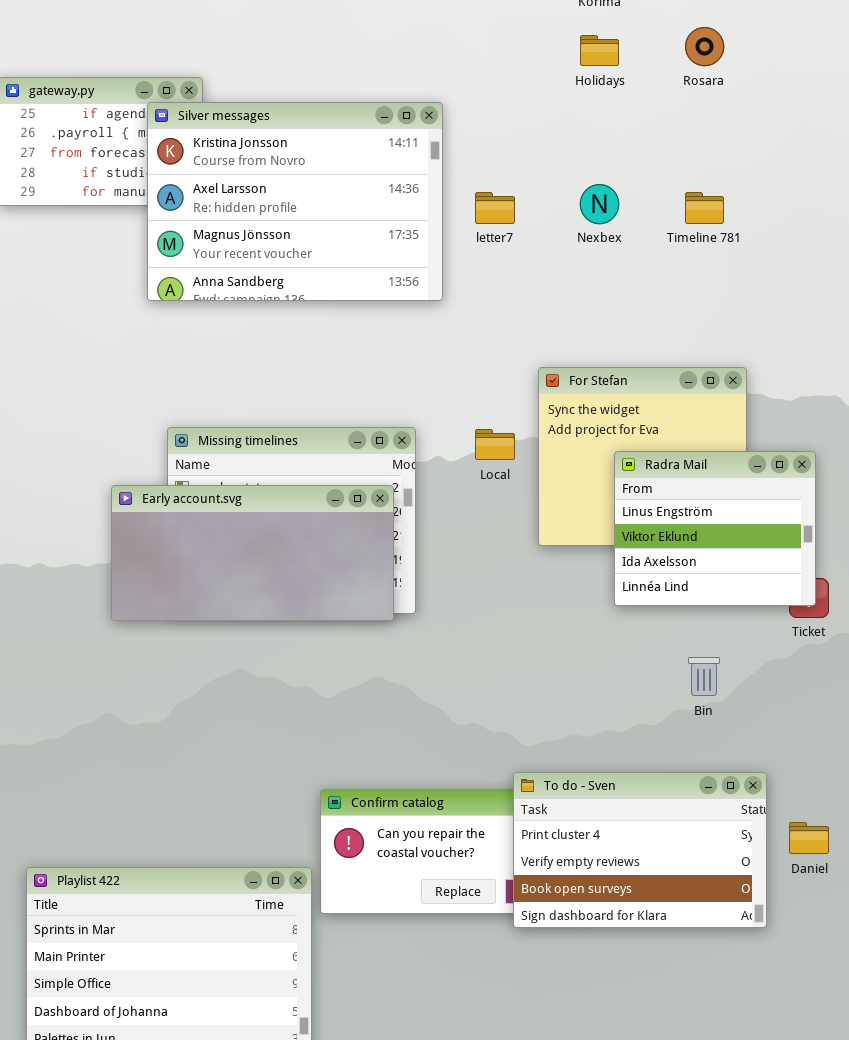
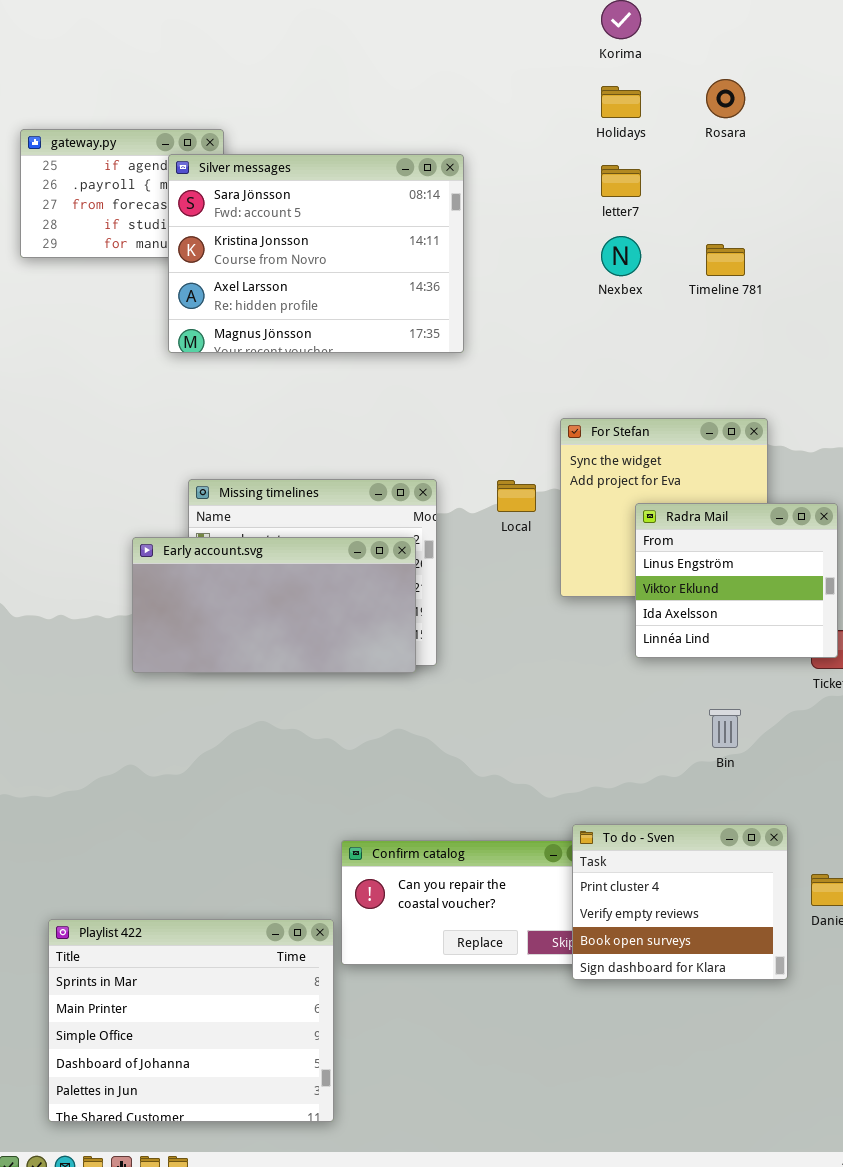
Silver messages: [147,102,443,301] -> [168,154,464,353], scrolled up 1 row
letter7: [475,192,515,224] -> [601,165,641,197], moved
To do - Sven: [513,772,767,928] -> [572,824,788,980], resized

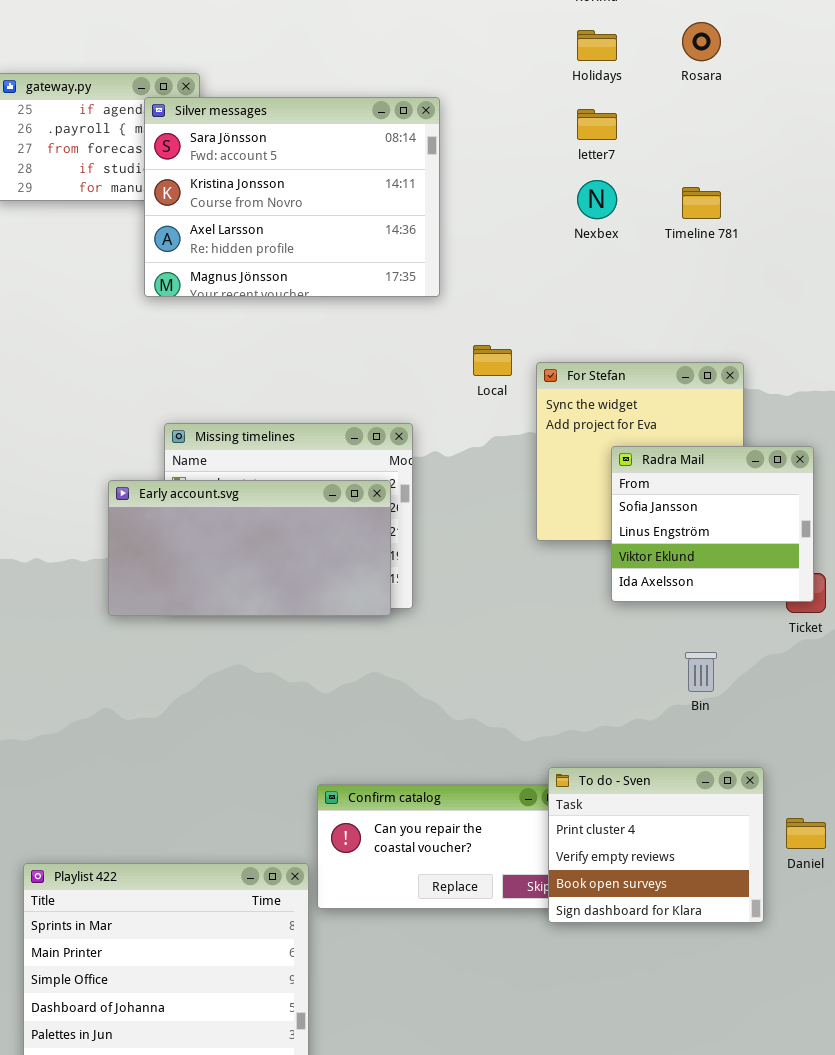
Local: [497,480,536,512] -> [473,345,512,376], moved
Radra Mail: [635,503,838,658] -> [611,446,814,602], scrolled up 1 row

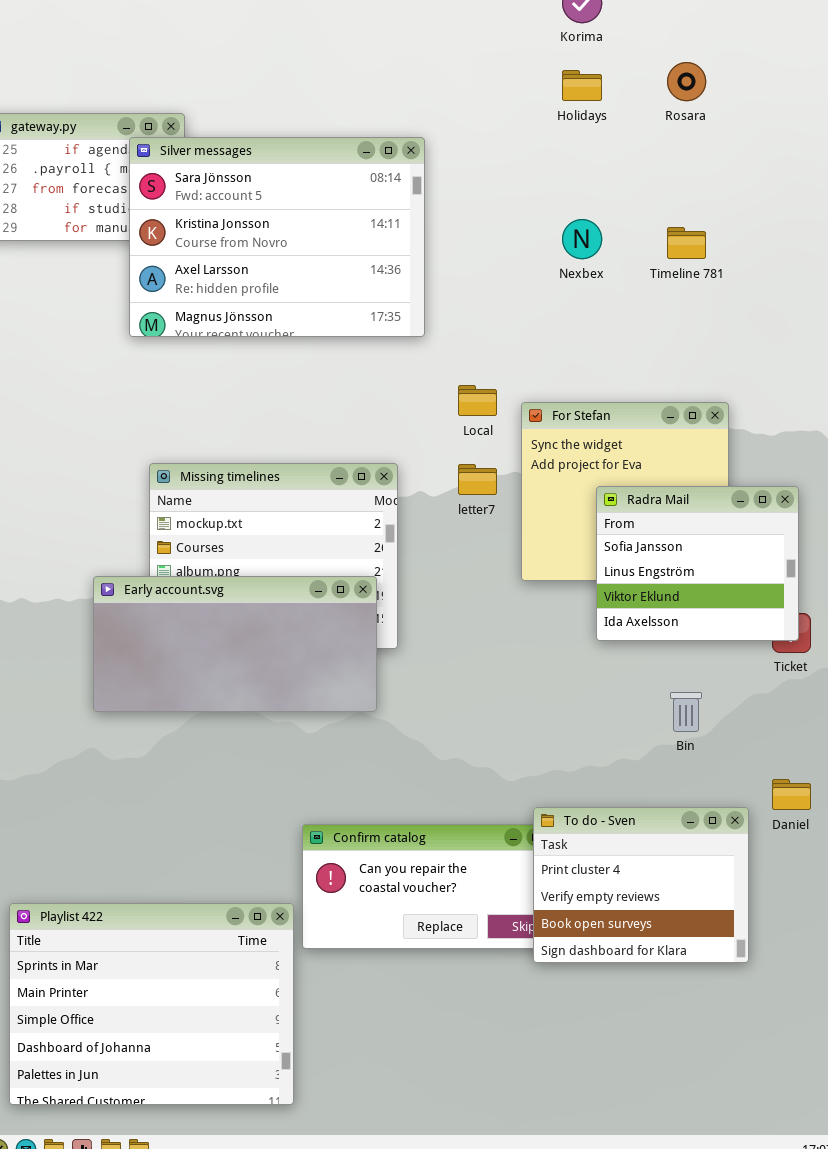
letter7: [577,109,617,140] -> [458,464,497,495], moved
Early account.svg: [108,480,391,616] -> [93,576,377,712], moved
Daniel: [786,818,826,849] -> [772,779,811,810], moved

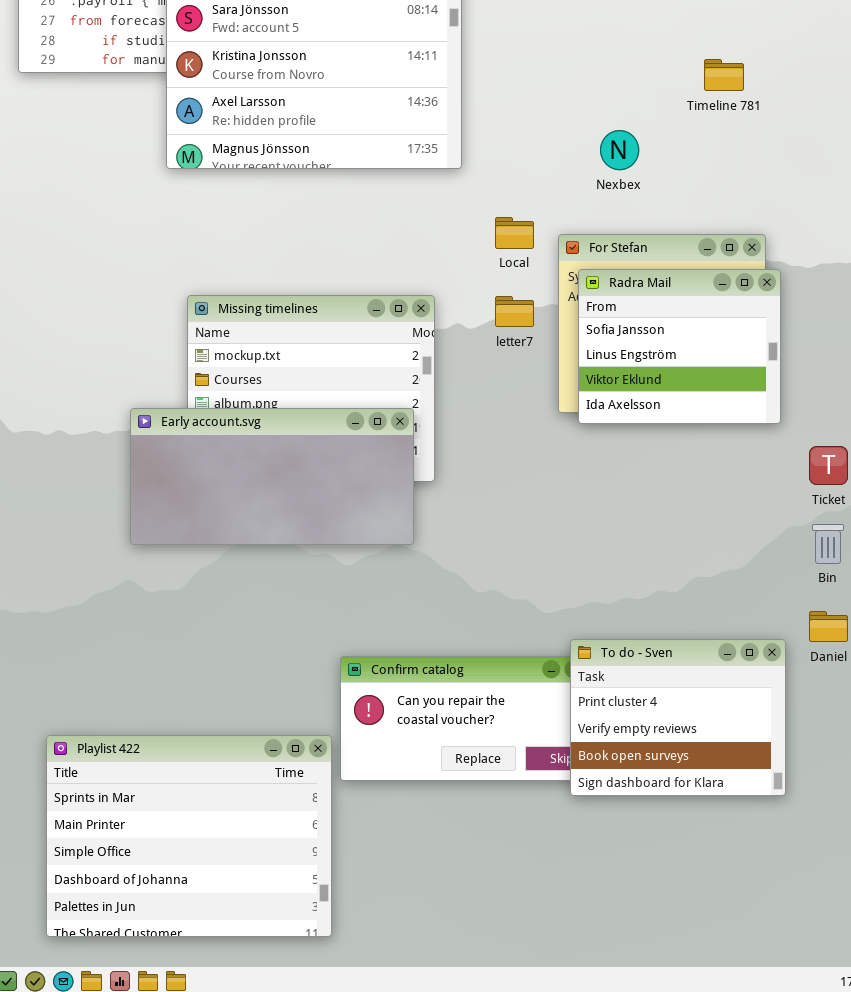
Nexbex: [562,219,602,259] -> [600,130,639,170], moved
Radra Mail: [596,486,799,641] -> [578,269,781,424], moved
Bin: [670,692,702,732] -> [812,524,844,564], moved

